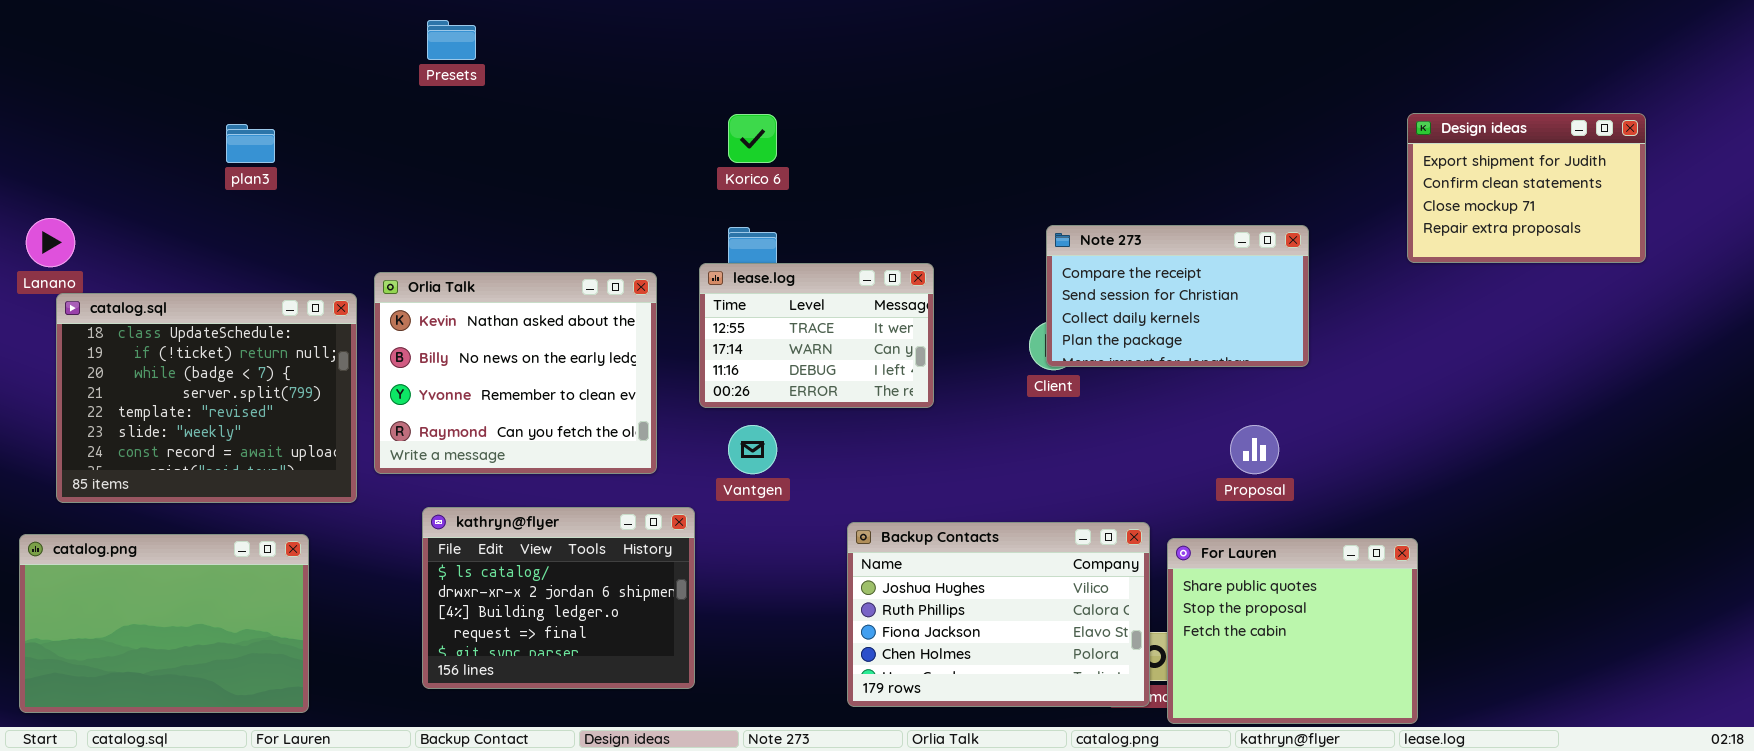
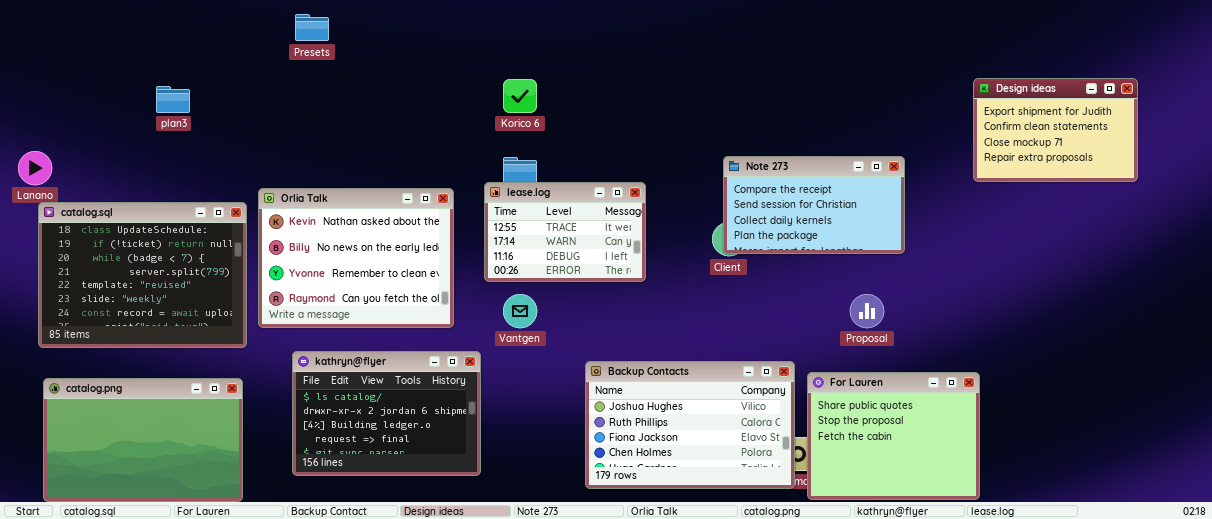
catalog.png: [19,534,309,713] -> [43,378,243,502], moved

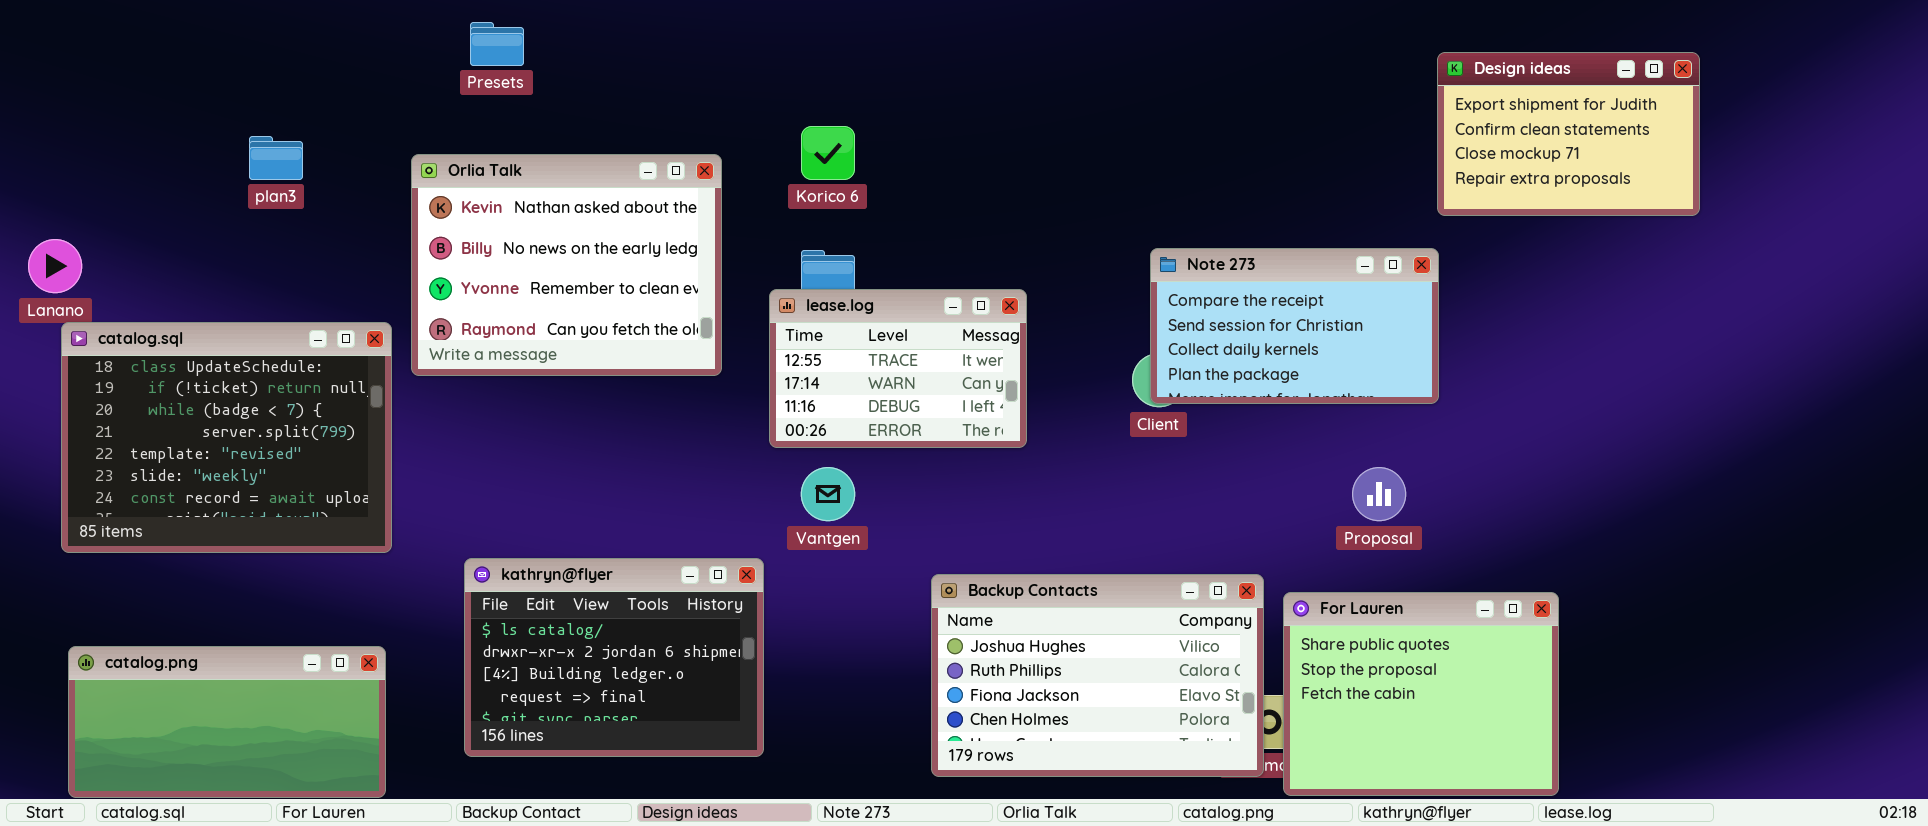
Design ideas: [973,78,1138,182] -> [1437,52,1700,216], moved
Orlia Talk: [258,188,454,328] -> [411,154,722,376], moved
catalog.png: [43,378,243,502] -> [68,646,386,798], resized

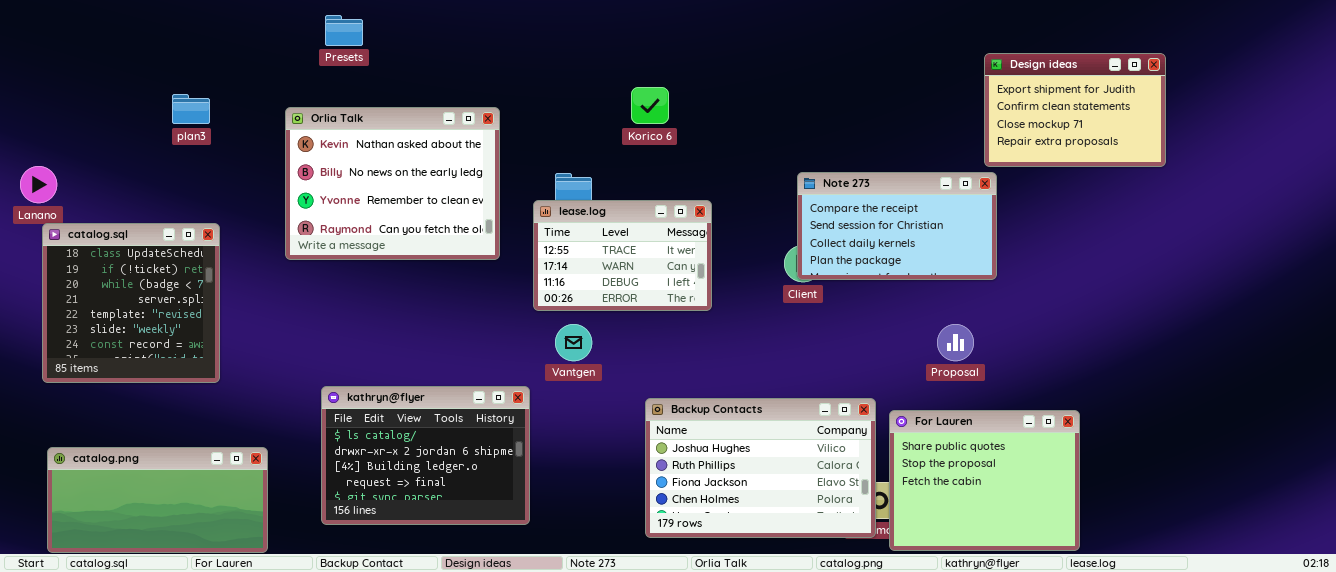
Design ideas: [1437,52,1700,216] -> [984,53,1166,167], moved
Korico 6: [801,126,855,180] -> [631,87,669,124], moved
catalog.sql: [61,322,392,553] -> [42,223,220,383], resized

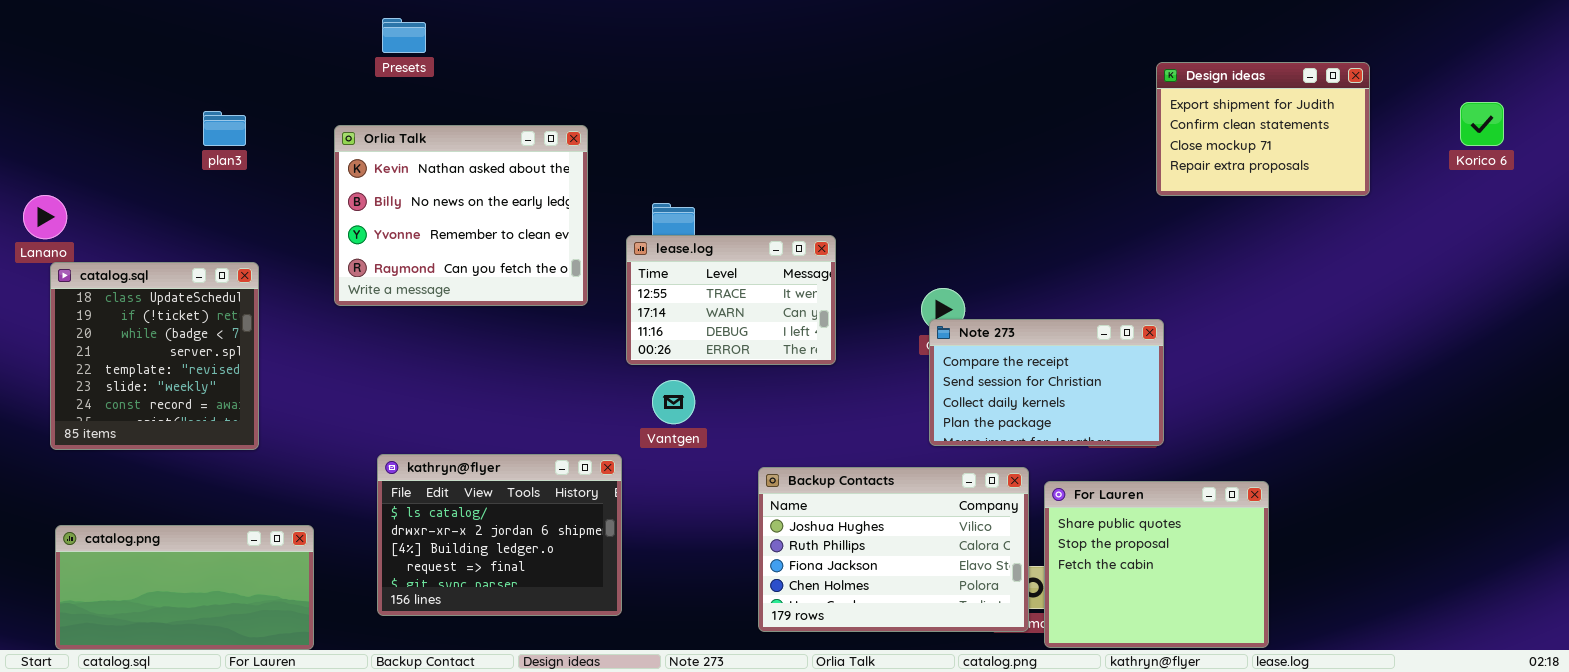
Korico 6: [631,87,669,124] -> [1460,102,1504,146], moved
Note 273: [797,172,997,280] -> [929,319,1164,446], moved

